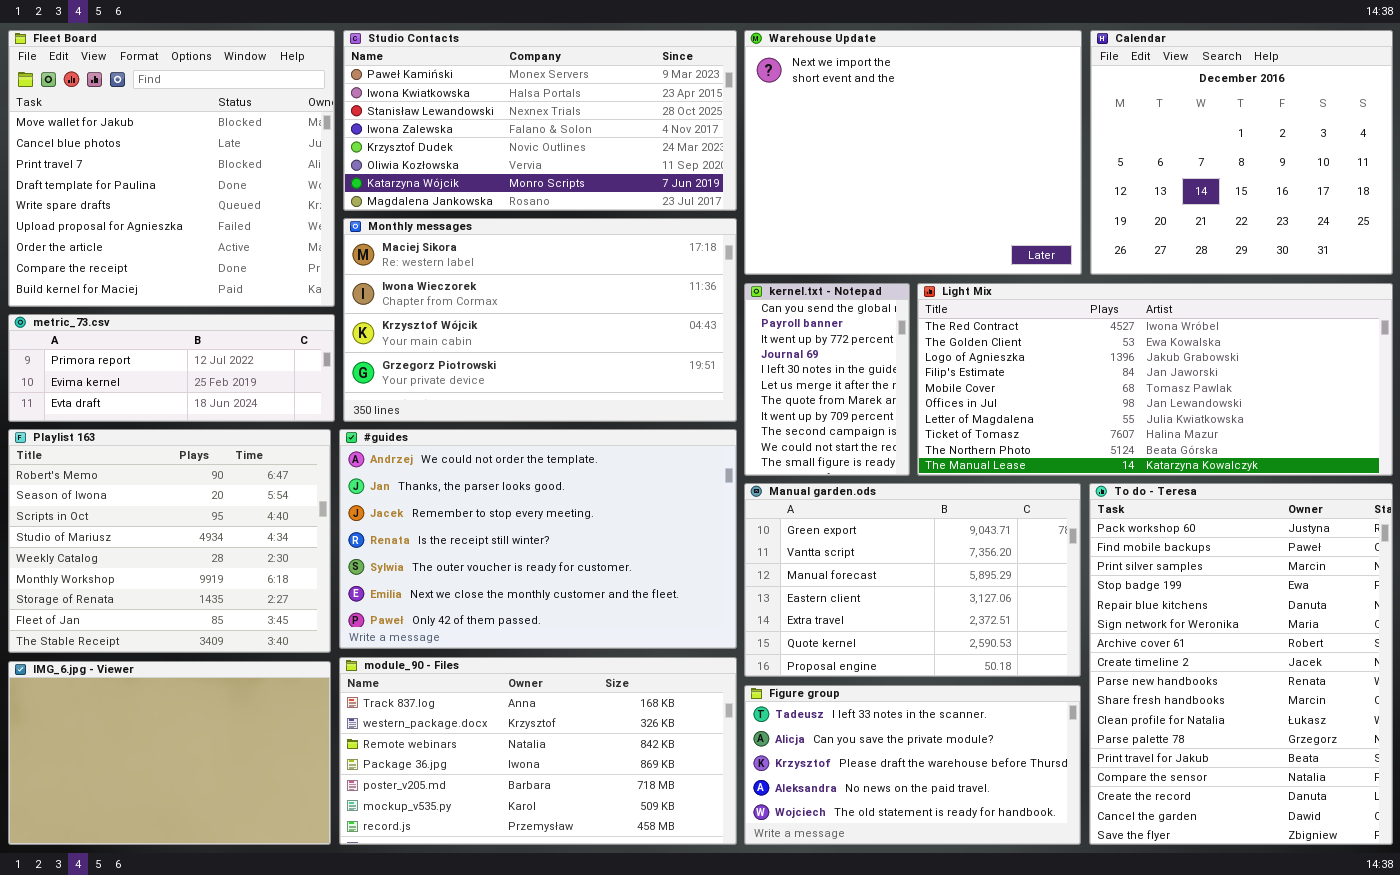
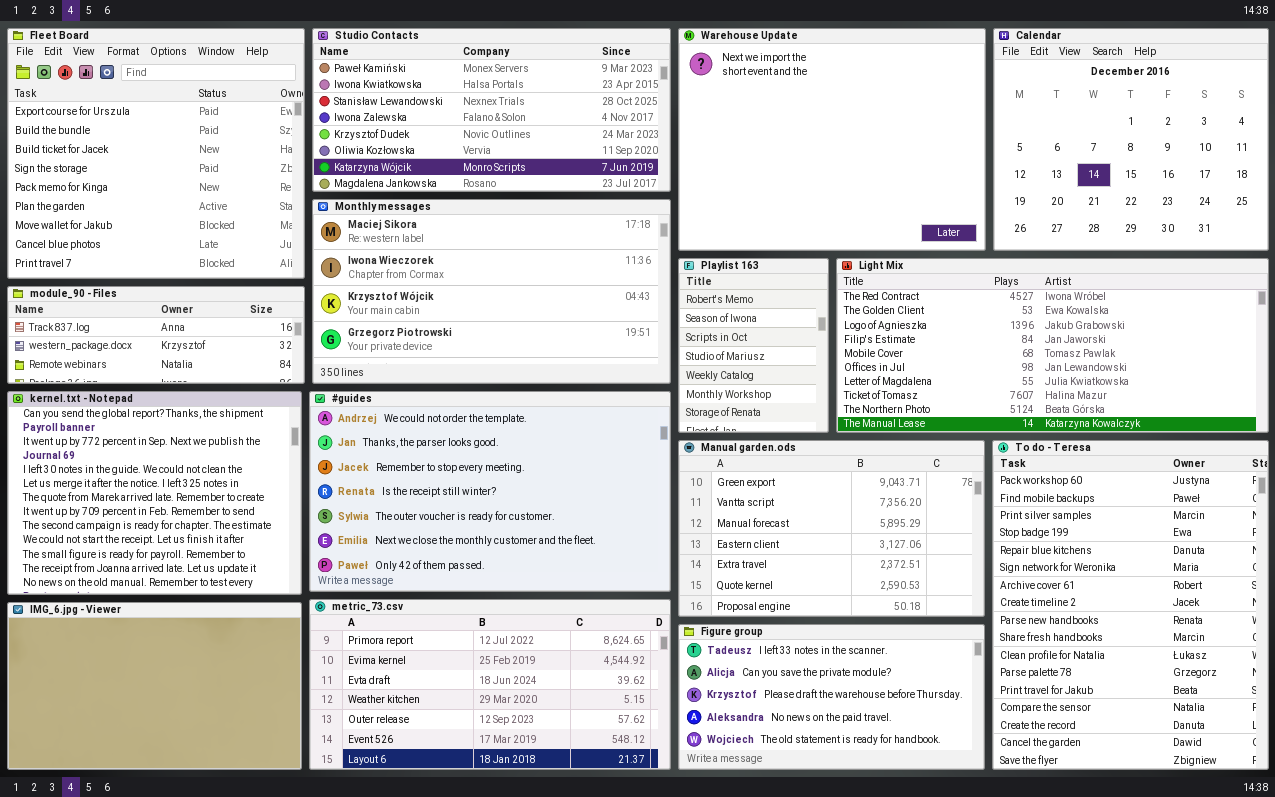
Fleet Board: [8,30,335,307] -> [7,28,305,279], scrolled up 6 rows
kernel.txt - Notepad: [744,283,910,476] -> [7,391,302,595], moved, resized
metric_73.csv: [8,314,335,422] -> [309,599,671,770], moved, resized
Playlist 163: [8,429,331,653] -> [678,258,829,433], moved, resized
module_90 - Files: [339,657,737,845] -> [7,286,305,384], moved, resized

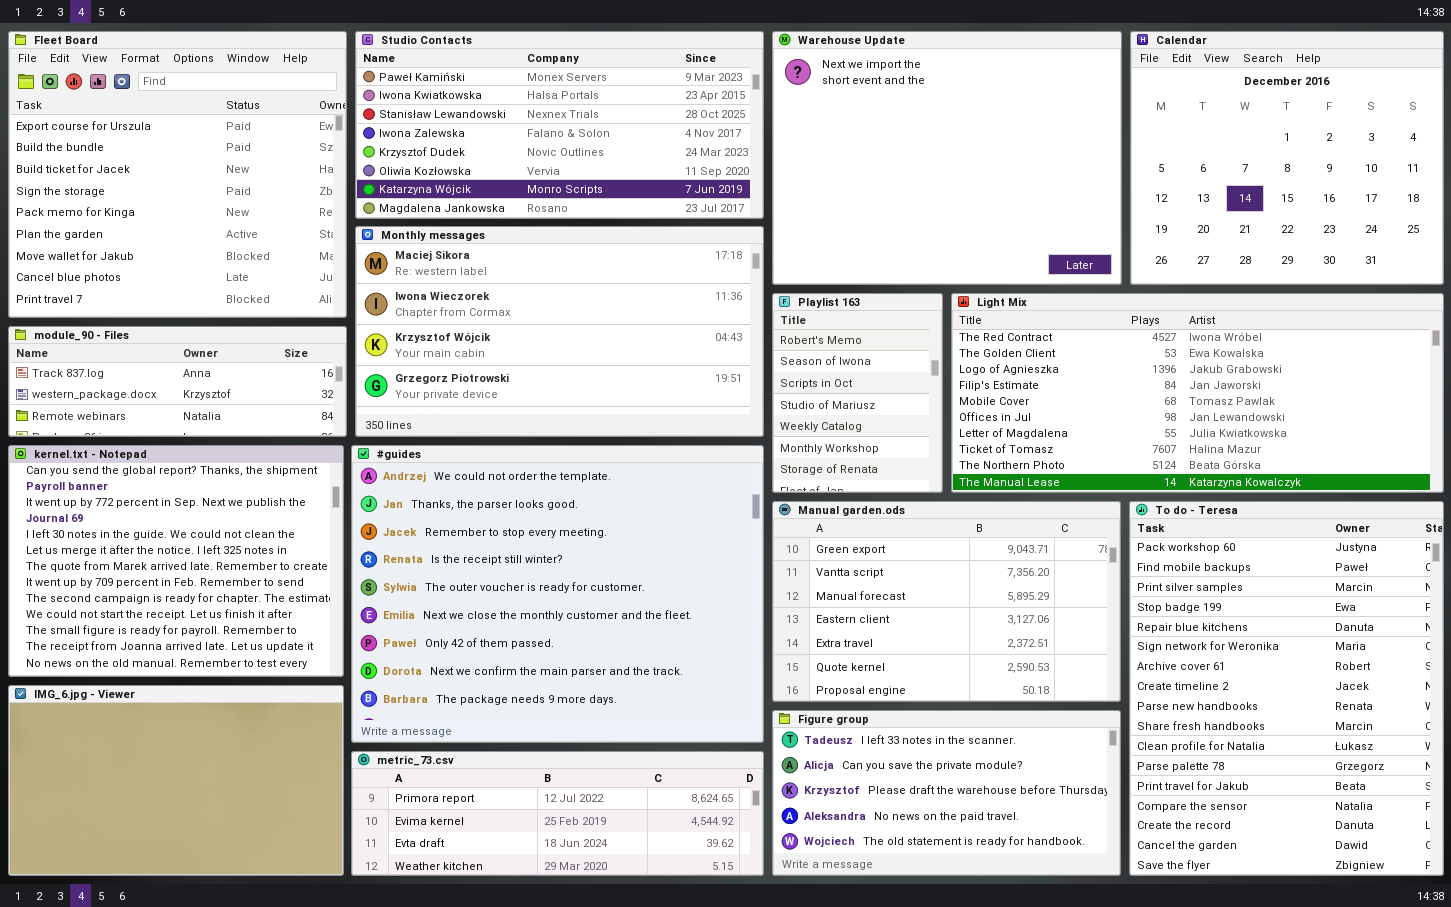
#guides: [309,391,671,592] -> [351,445,764,743], resized
metric_73.csv: [309,599,671,770] -> [351,751,764,876], resized

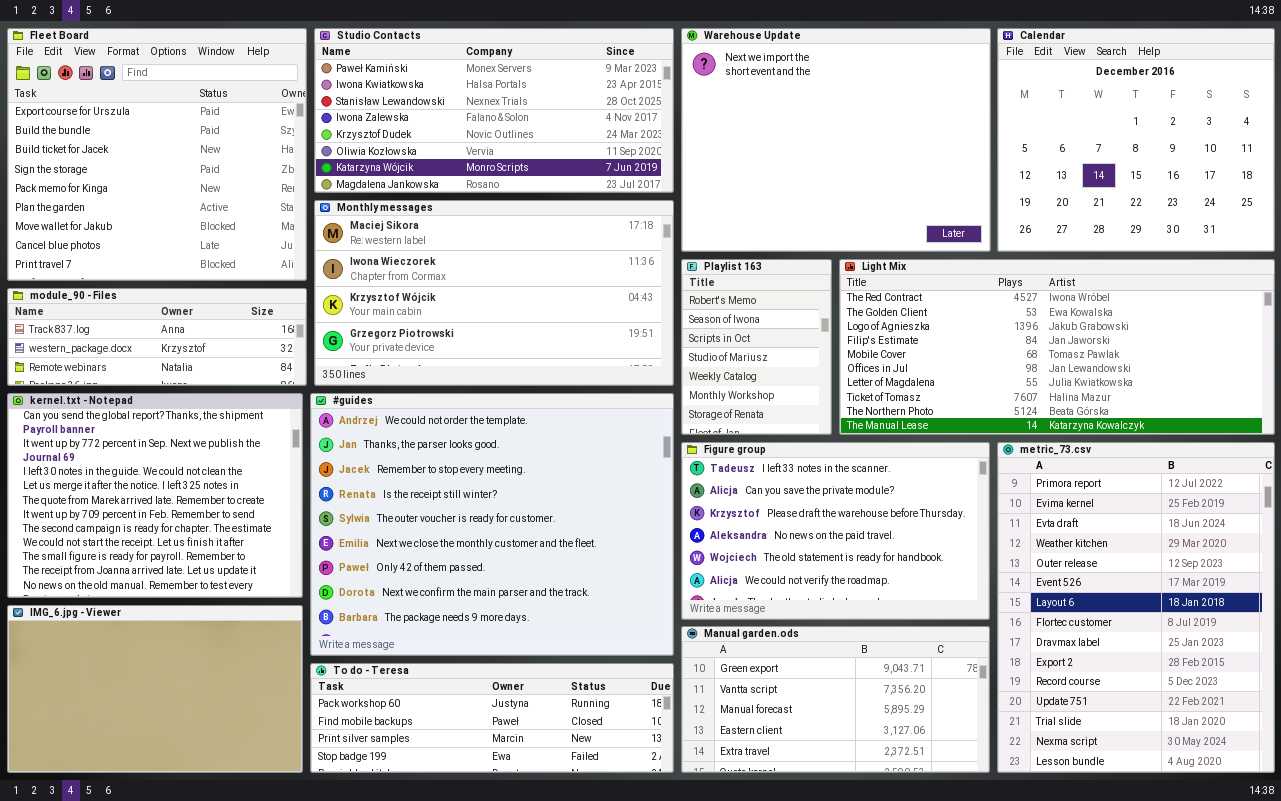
Manual garden.ods: [772,501,1121,702] -> [681,626,990,773], moved, resized
To do - Teresa: [1129,501,1444,876] -> [310,663,674,773], moved, resized
Figure group: [772,710,1121,876] -> [681,442,990,620], moved, resized
metric_73.csv: [351,751,764,876] -> [997,442,1275,773], moved, resized

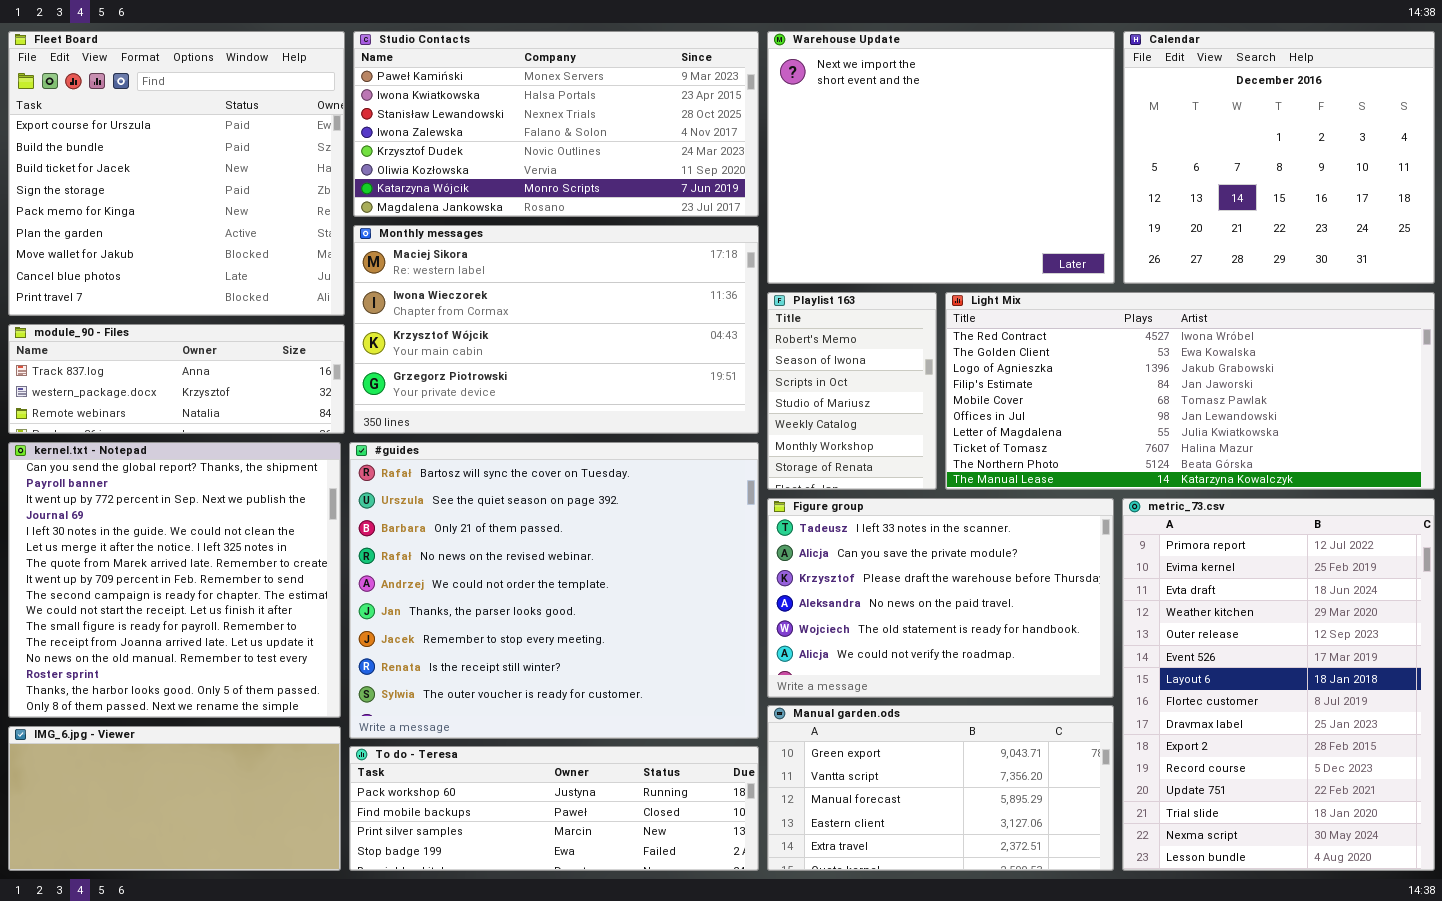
kernel.txt - Notepad: [7,393,303,598] -> [8,442,341,718], resized
#guides: [310,393,674,656] -> [349,442,759,739], scrolled up 4 rows
IMG_6.jpg - Viewer: [7,605,303,773] -> [8,726,341,871], resized

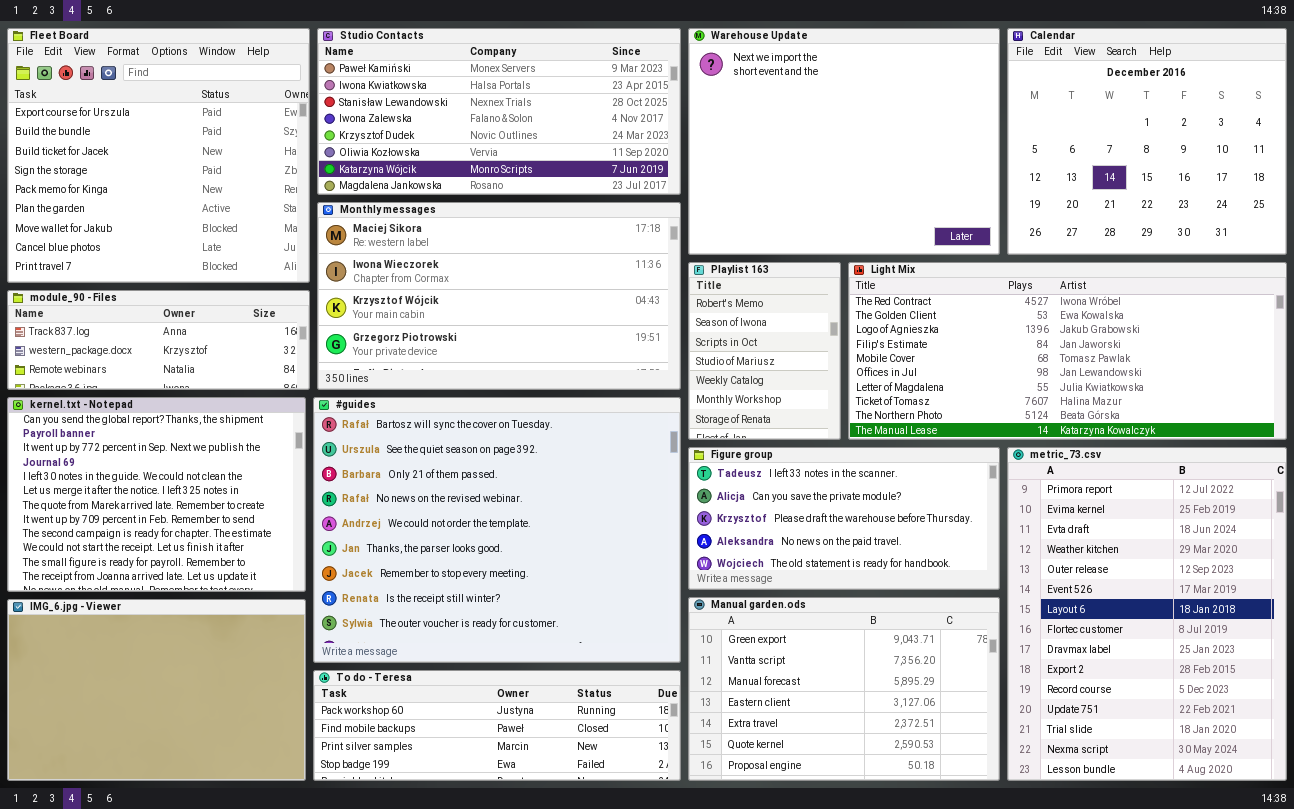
kernel.txt - Notepad: [8,442,341,718] -> [7,397,306,592], resized
Figure group: [767,498,1114,698] -> [688,447,1000,590], resized
Manual garden.ods: [767,705,1114,871] -> [688,597,1000,781], resized
IMG_6.jpg - Viewer: [8,726,341,871] -> [7,599,306,781], resized

